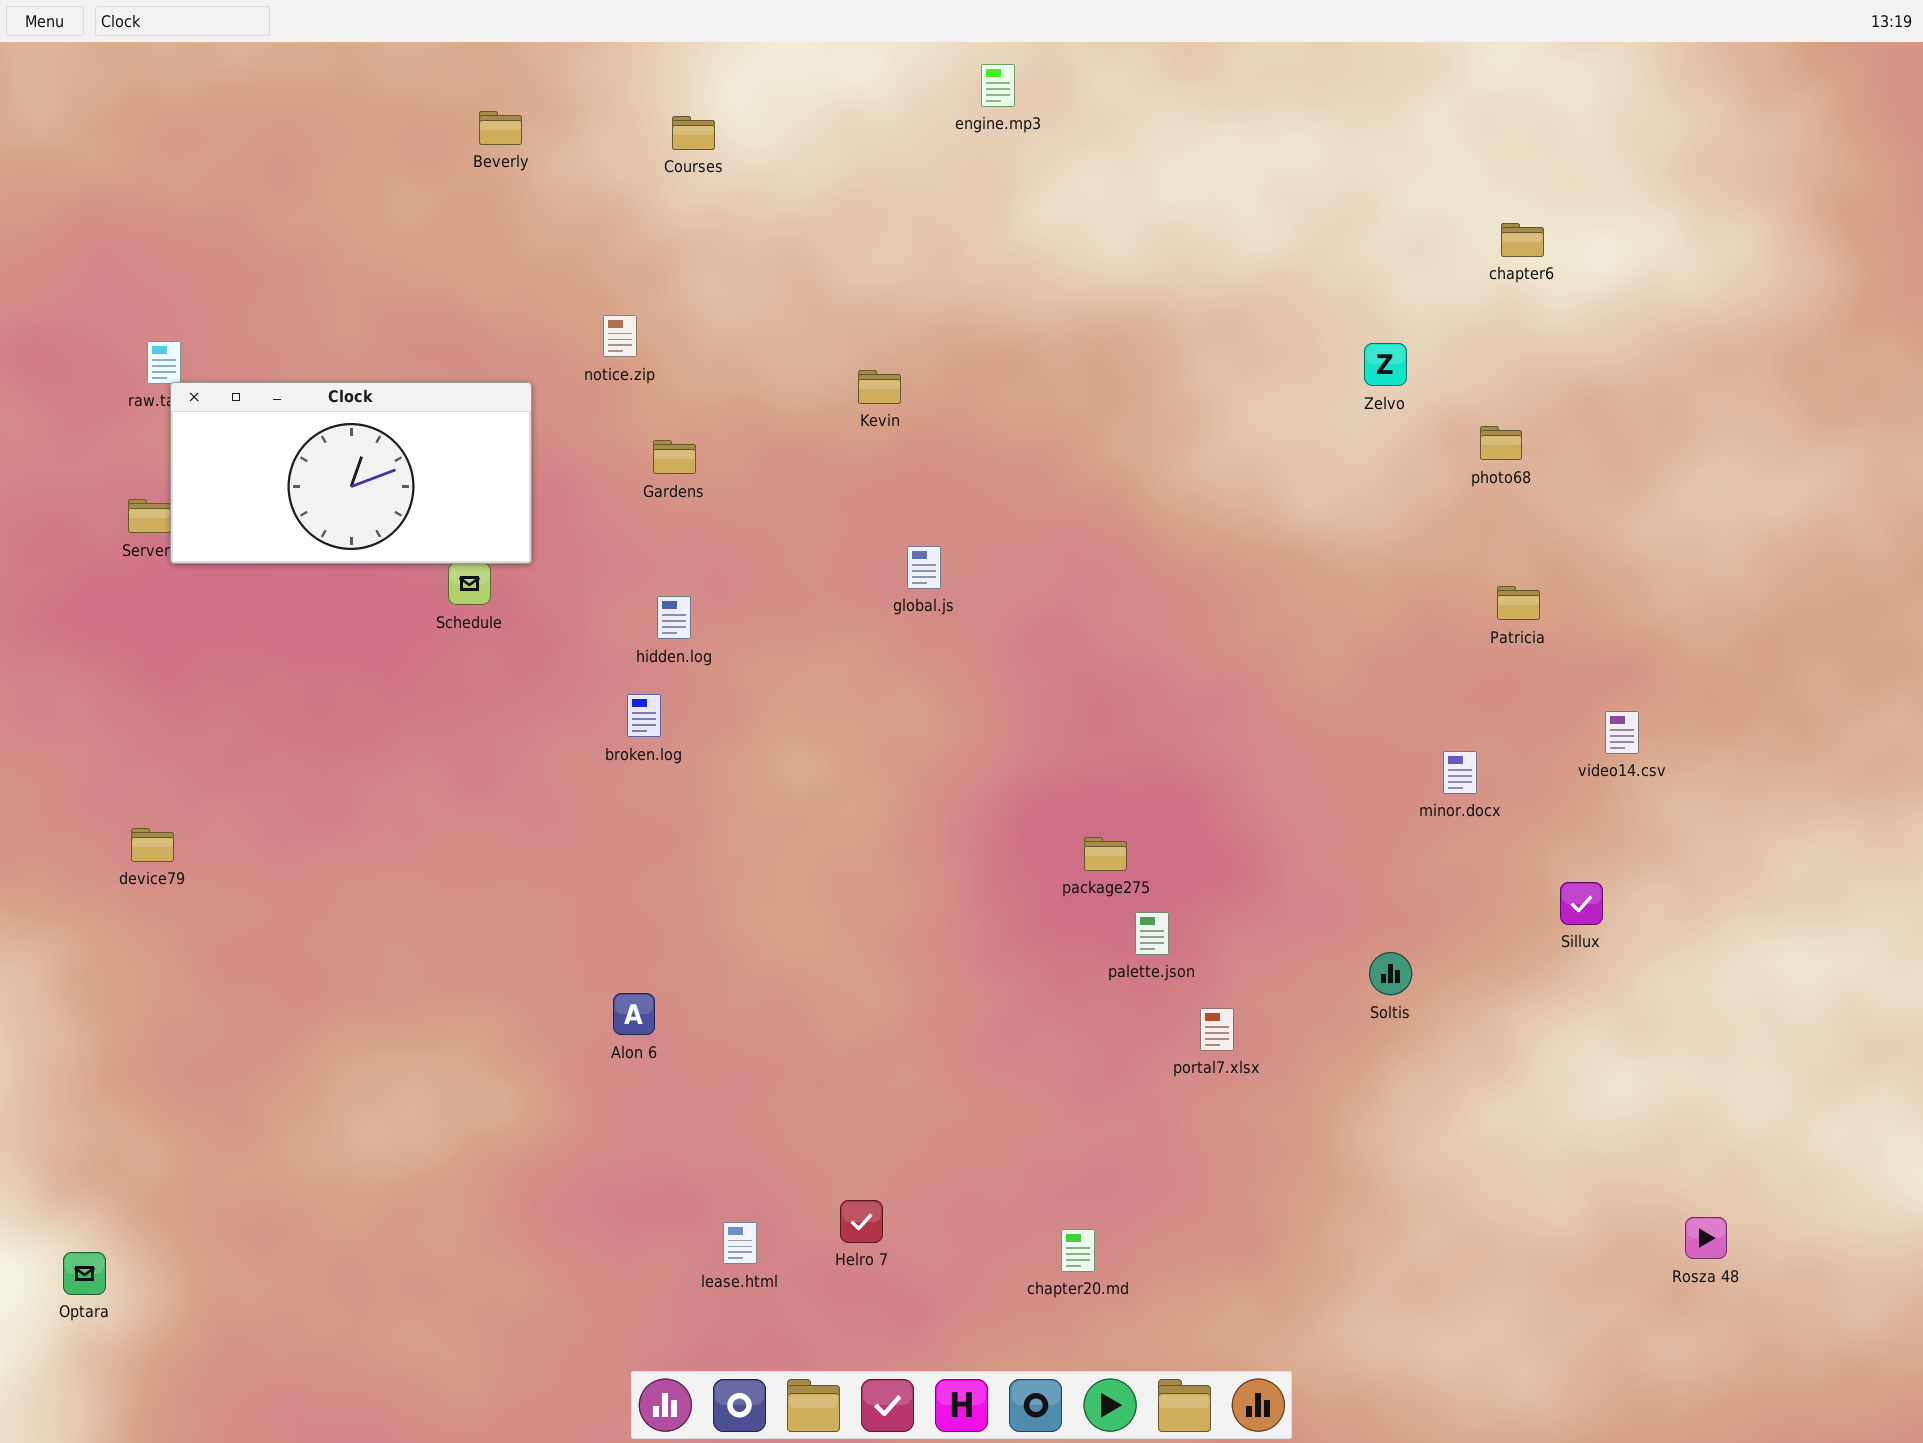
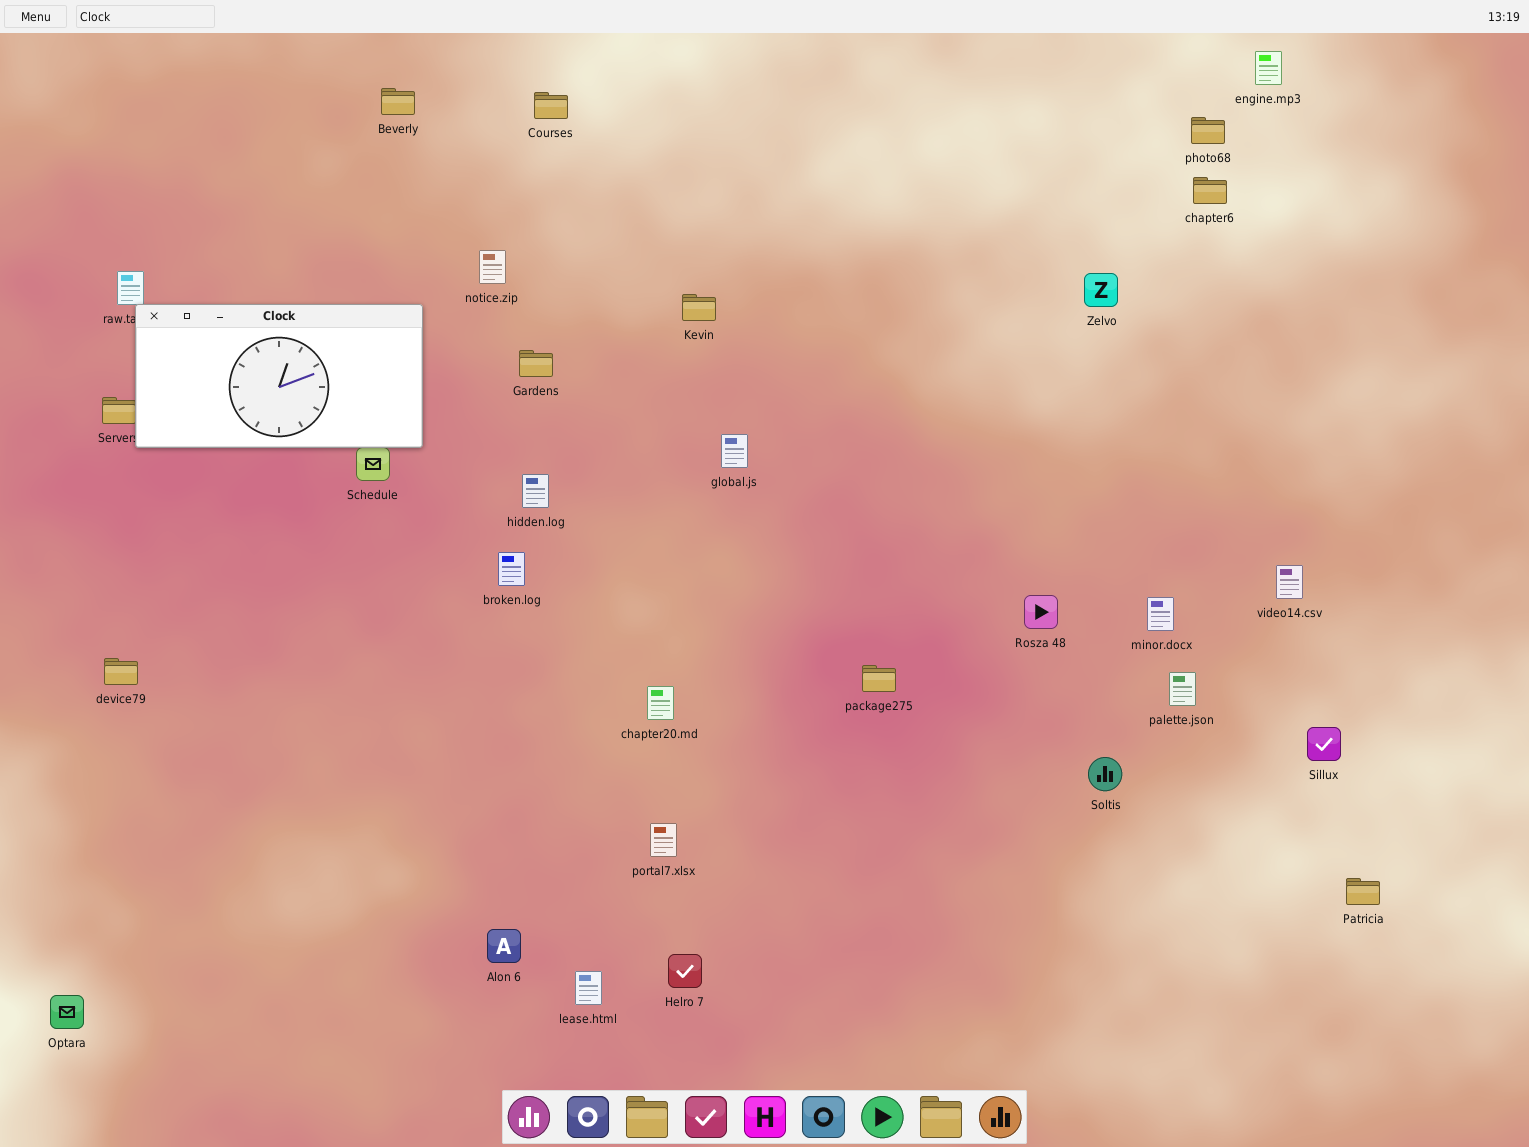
engine.mp3: [981,64,1015,107] -> [1255,51,1282,85], moved
photo68: [1480,426,1522,460] -> [1191,117,1225,144], moved
Patricia: [1497,586,1540,620] -> [1346,878,1380,905], moved
Sillux: [1560,882,1603,925] -> [1307,727,1341,761], moved
palette.json: [1135,912,1169,955] -> [1169,672,1196,706], moved
Alon 6: [613,993,655,1035] -> [487,929,521,963], moved
portal7.xlsx: [1200,1008,1234,1051] -> [650,823,677,857], moved
Rosza 48: [1685,1217,1727,1259] -> [1024,595,1058,629], moved
chapter20.md: [1061,1229,1095,1272] -> [647,686,674,720], moved

